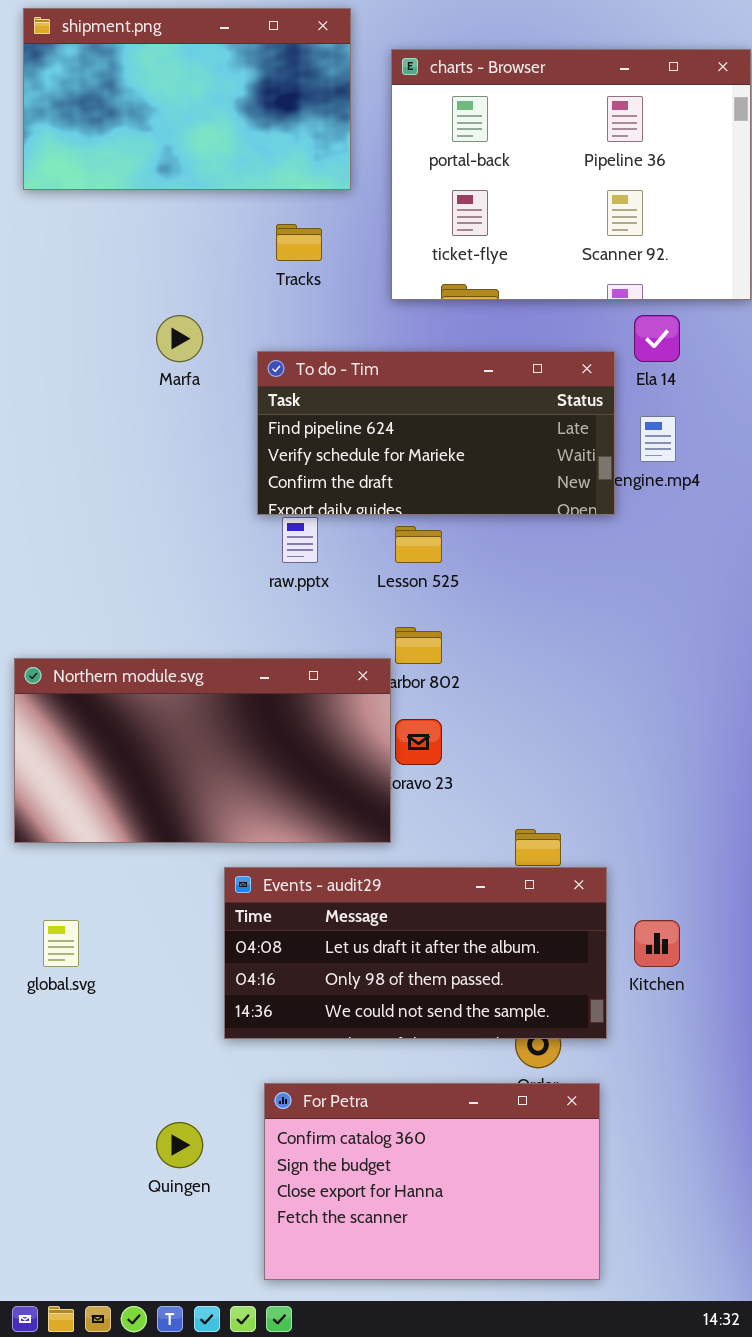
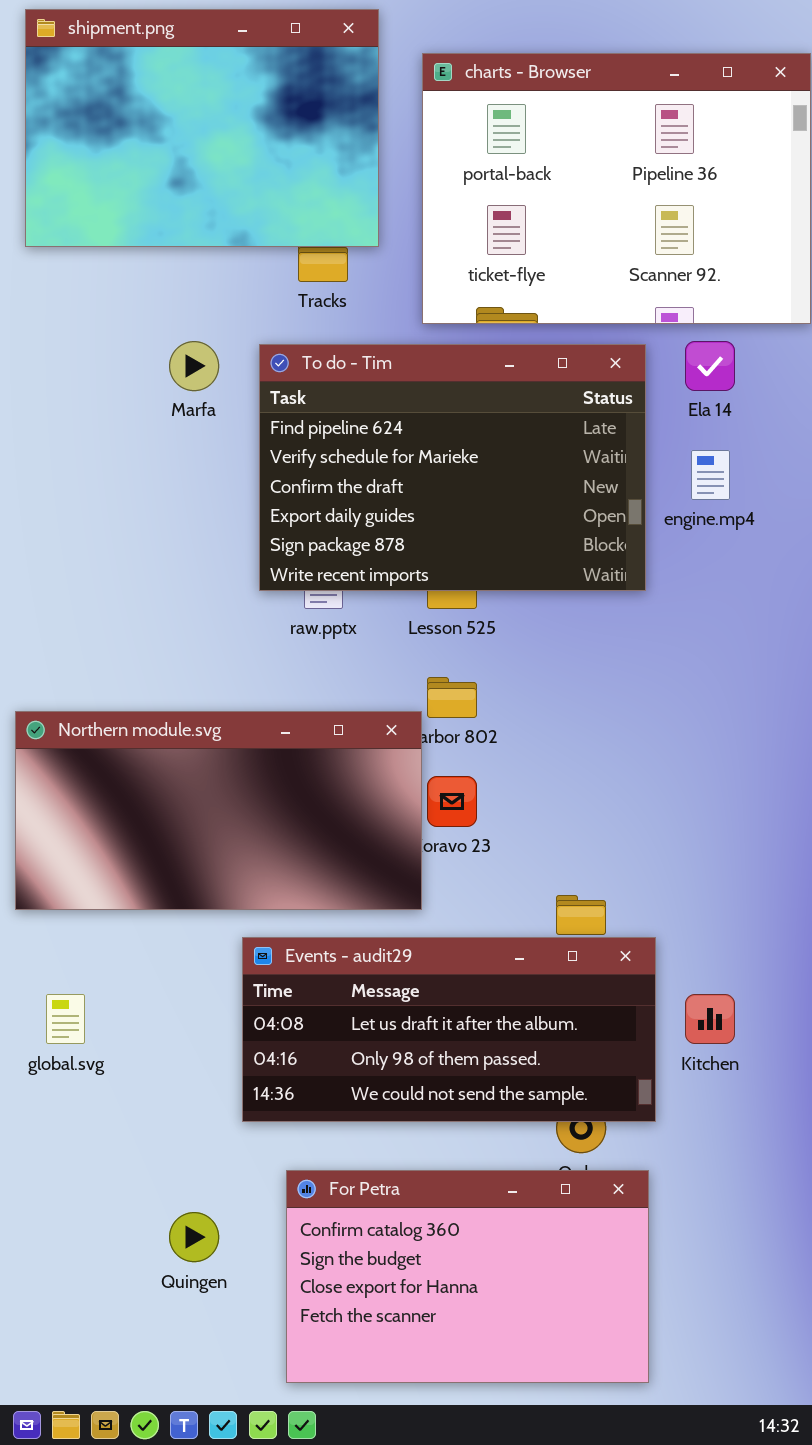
shipment.png: [23,8,351,190] -> [25,9,379,247], resized
To do - Tim: [257,351,615,515] -> [259,344,646,591], moved, resized

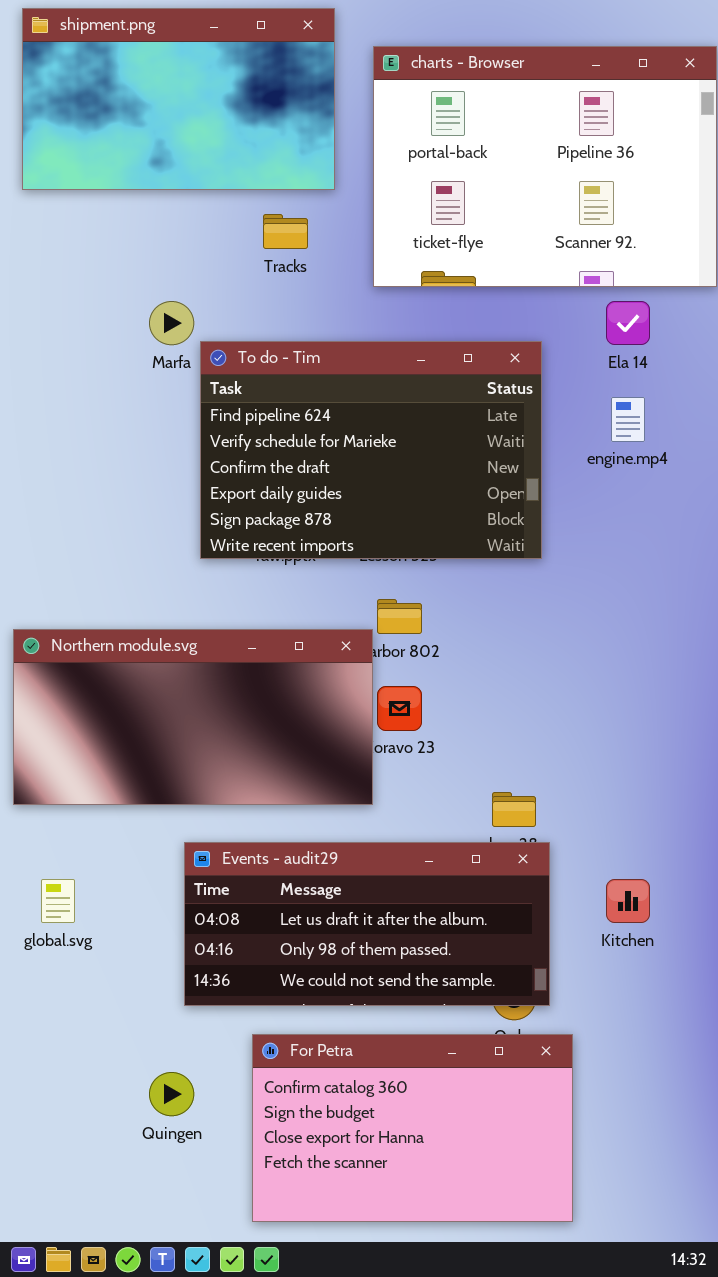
shipment.png: [25,9,379,247] -> [22,8,335,190], resized
To do - Tim: [259,344,646,591] -> [200,341,542,559], moved
Events - audit29: [242,937,656,1122] -> [184,842,550,1006], moved

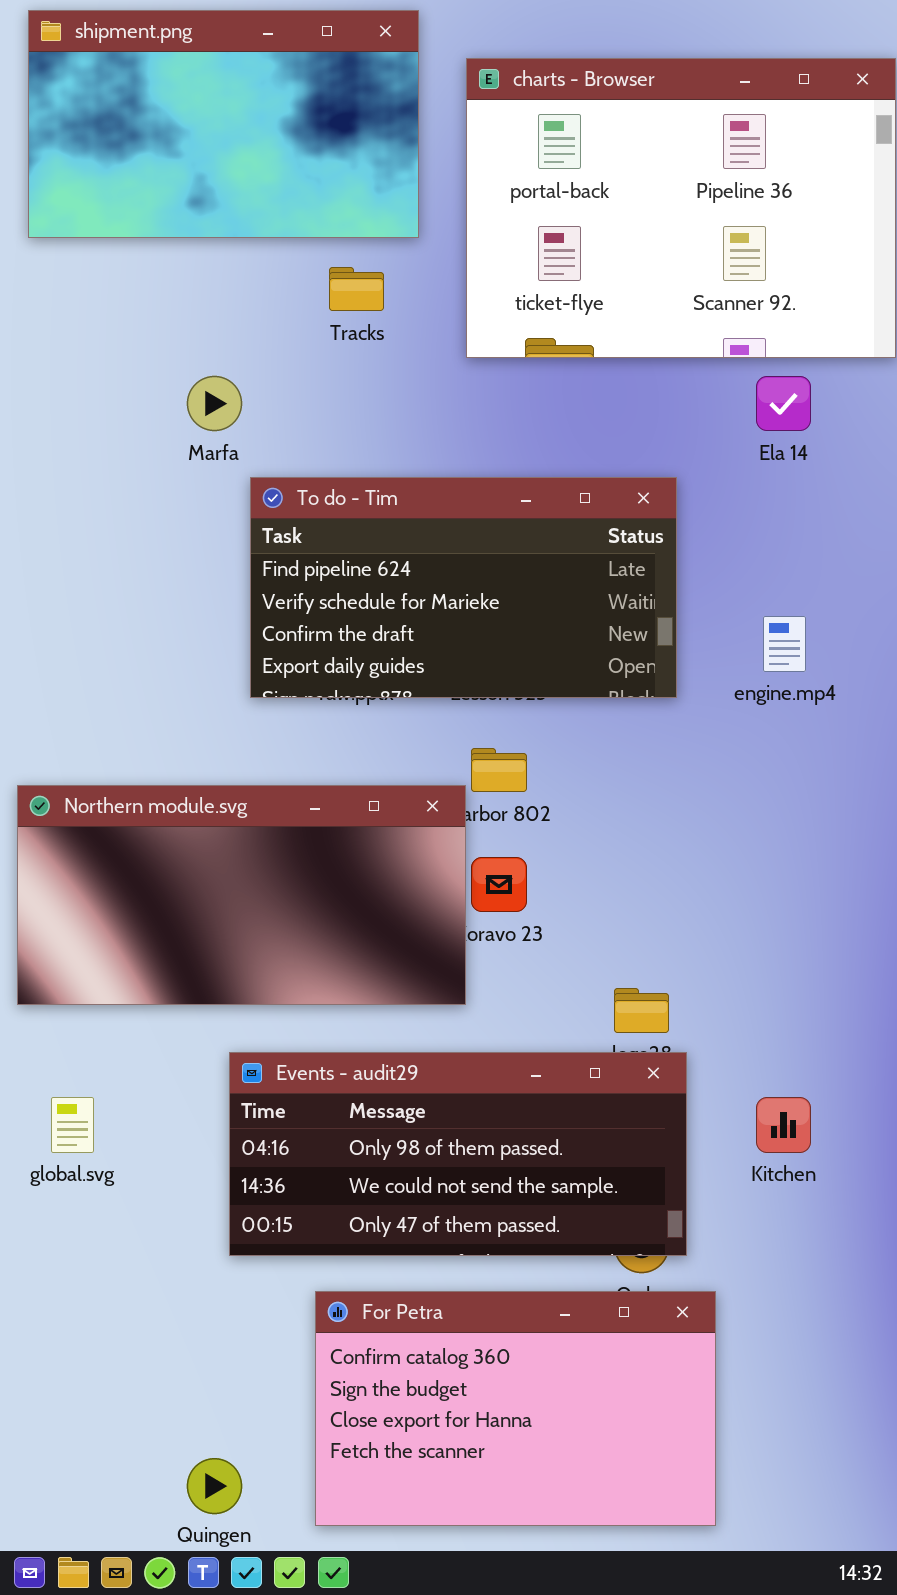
To do - Tim: [200,341,542,559] -> [250,477,677,698], resized
engine.mp4: [611,397,645,442] -> [763,616,806,672], moved
Events - audit29: [184,842,550,1006] -> [229,1052,687,1256], scrolled down 1 row
Quingen: [149,1072,194,1116] -> [187,1458,242,1514], moved

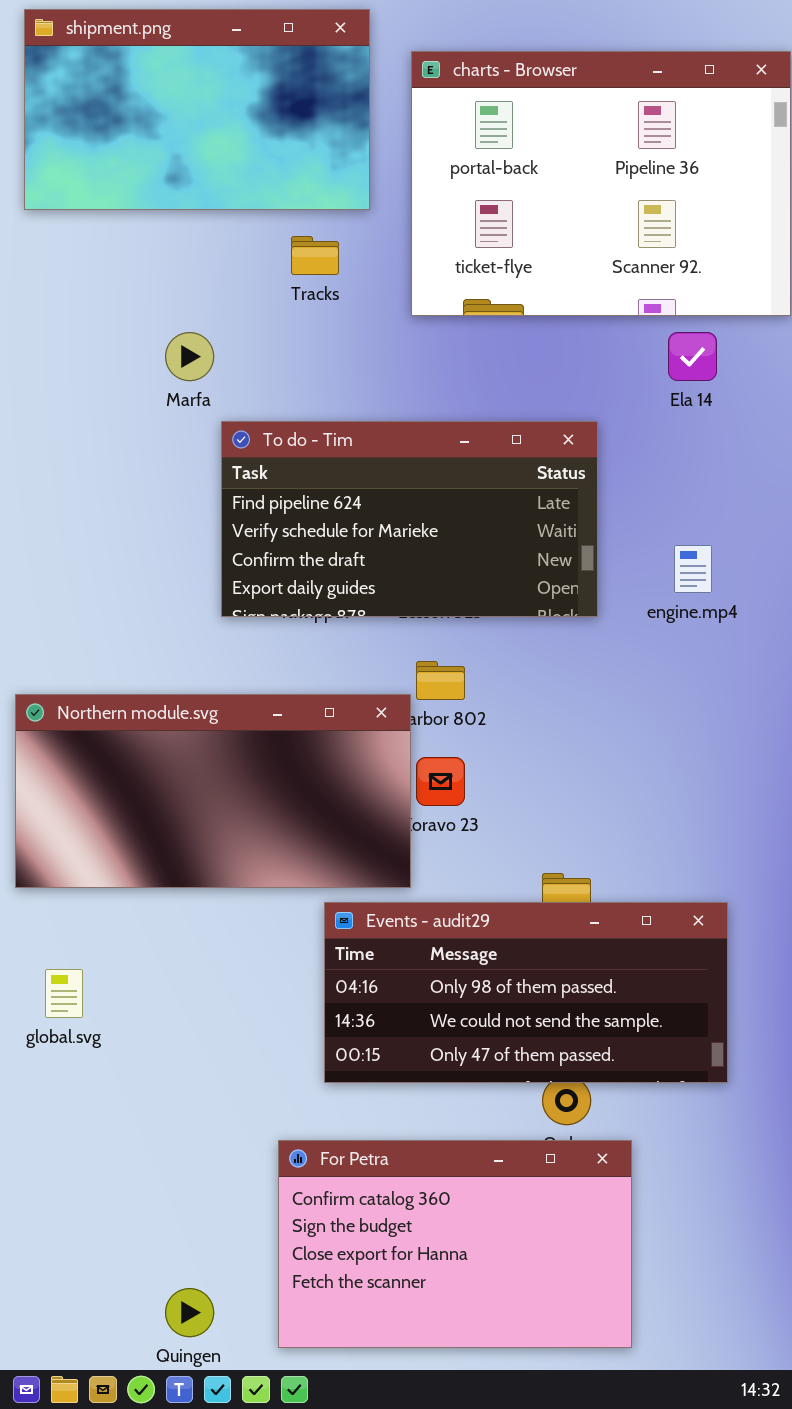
Events - audit29: [229,1052,687,1256] -> [324,902,728,1083], moved

